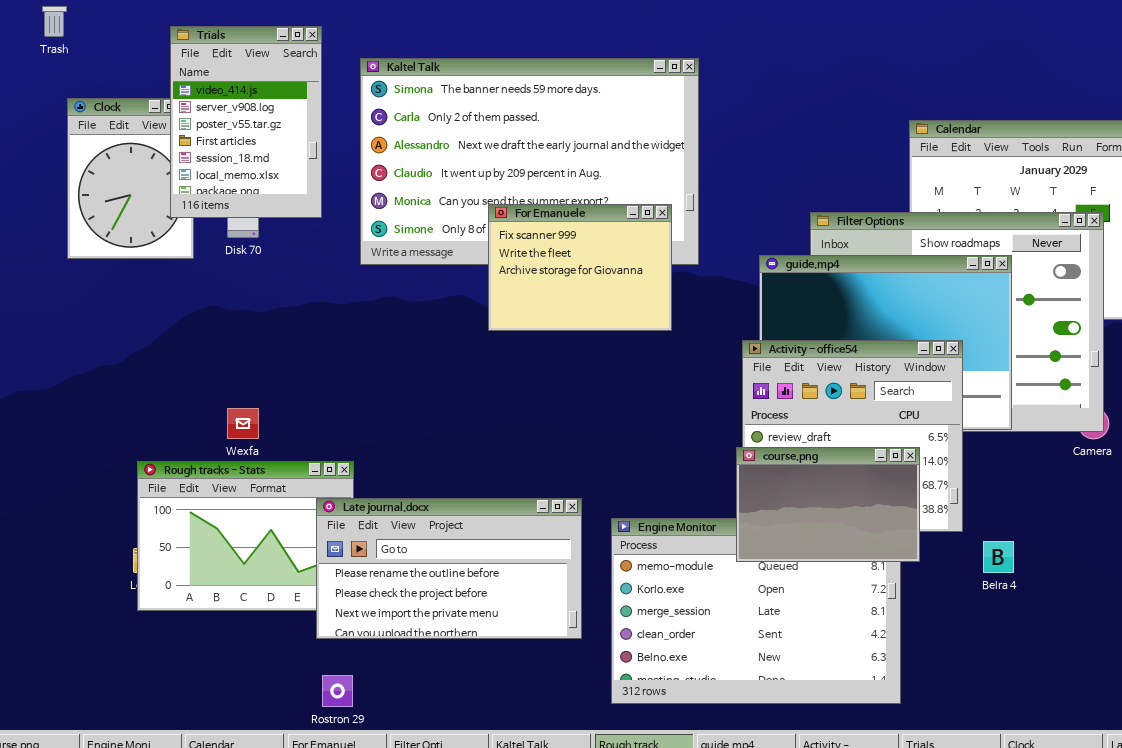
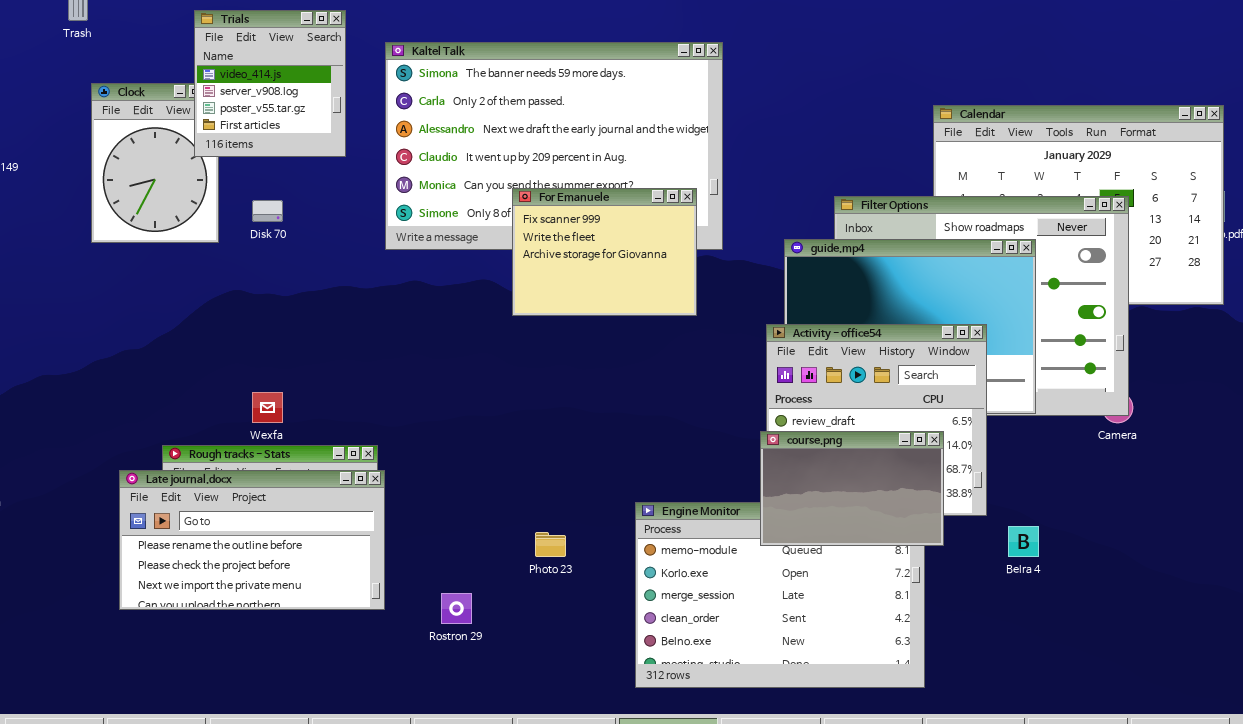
Trials: [170,26,322,218] -> [194,10,346,157], resized
Late journal.docx: [316,498,582,639] -> [119,470,385,610], moved
Rostron 29: [322,675,353,707] -> [441,593,472,624], moved

